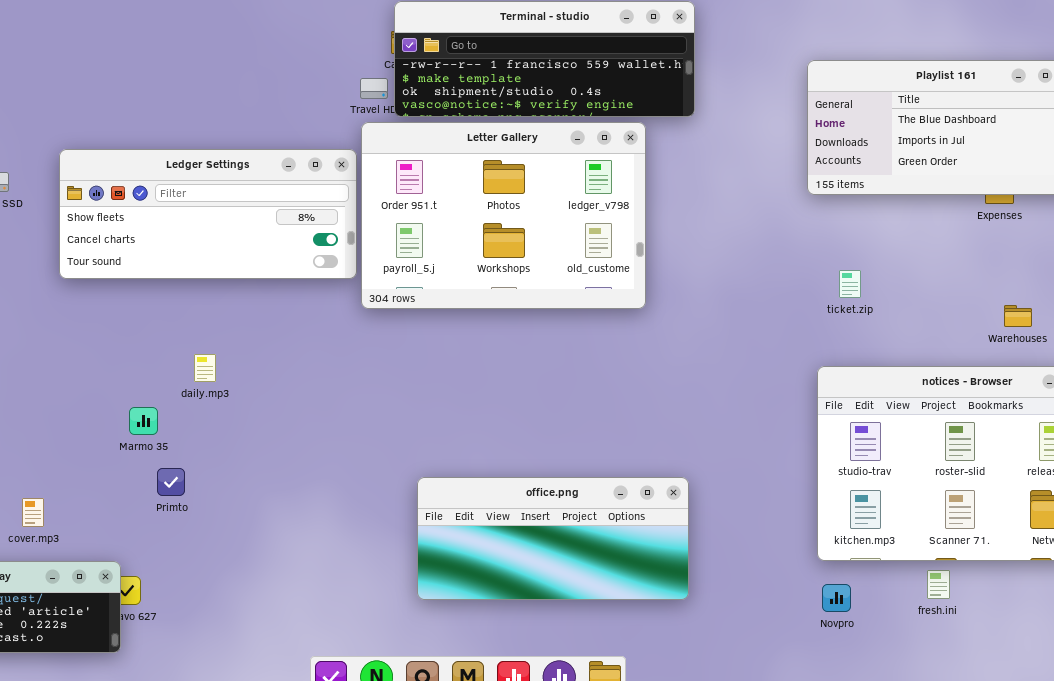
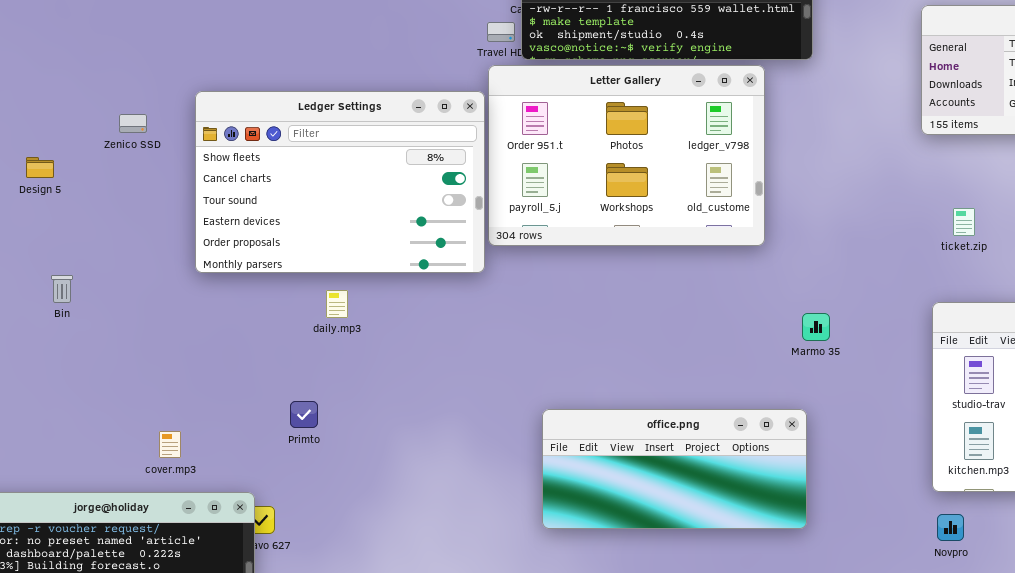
Ledger Settings: [59,149,357,279] -> [195,91,485,273], resized
Marmo 35: [129,407,158,435] -> [802,313,830,341], moved

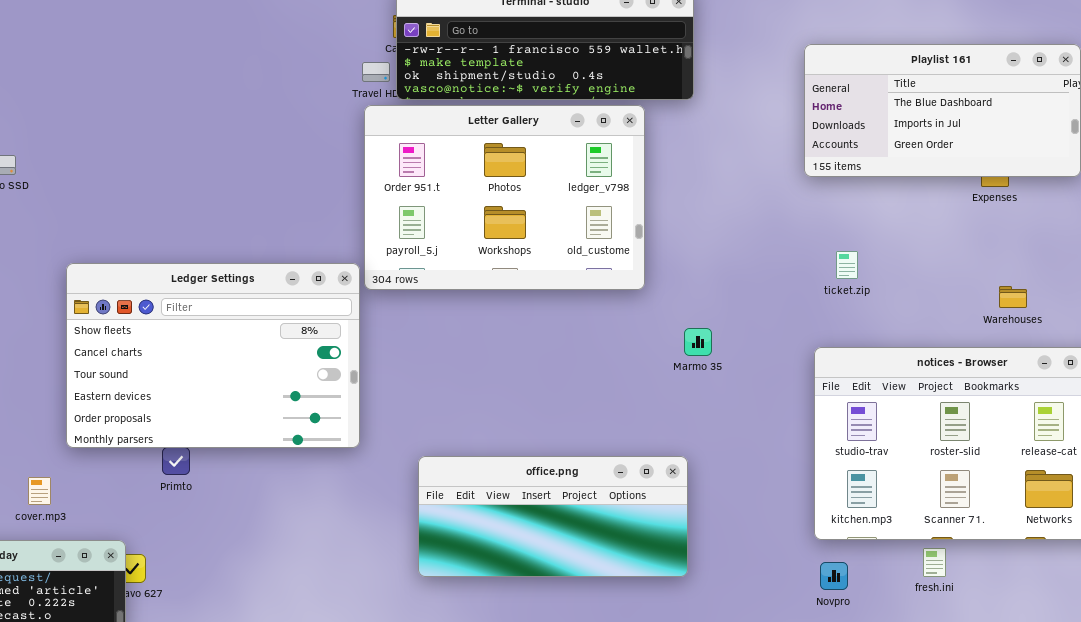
Ledger Settings: [195,91,485,273] -> [66,263,360,448], moved
Marmo 35: [802,313,830,341] -> [684,328,712,356], moved

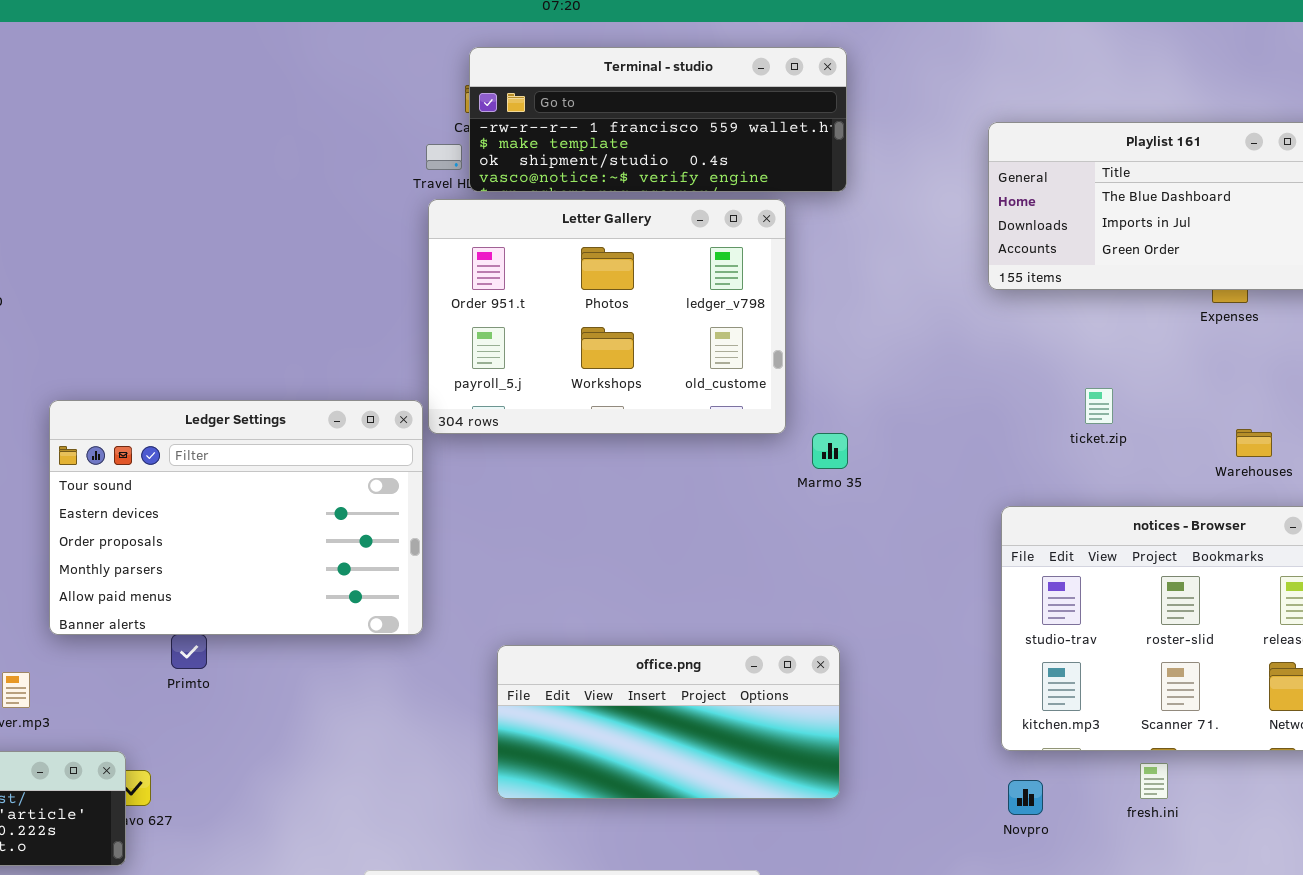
ticket.zip: [836,251,858,279] -> [1085,388,1113,424], moved
Ledger Settings: [66,263,360,448] -> [49,400,423,635], scrolled down 2 rows
Marmo 35: [684,328,712,356] -> [812,433,848,469], moved

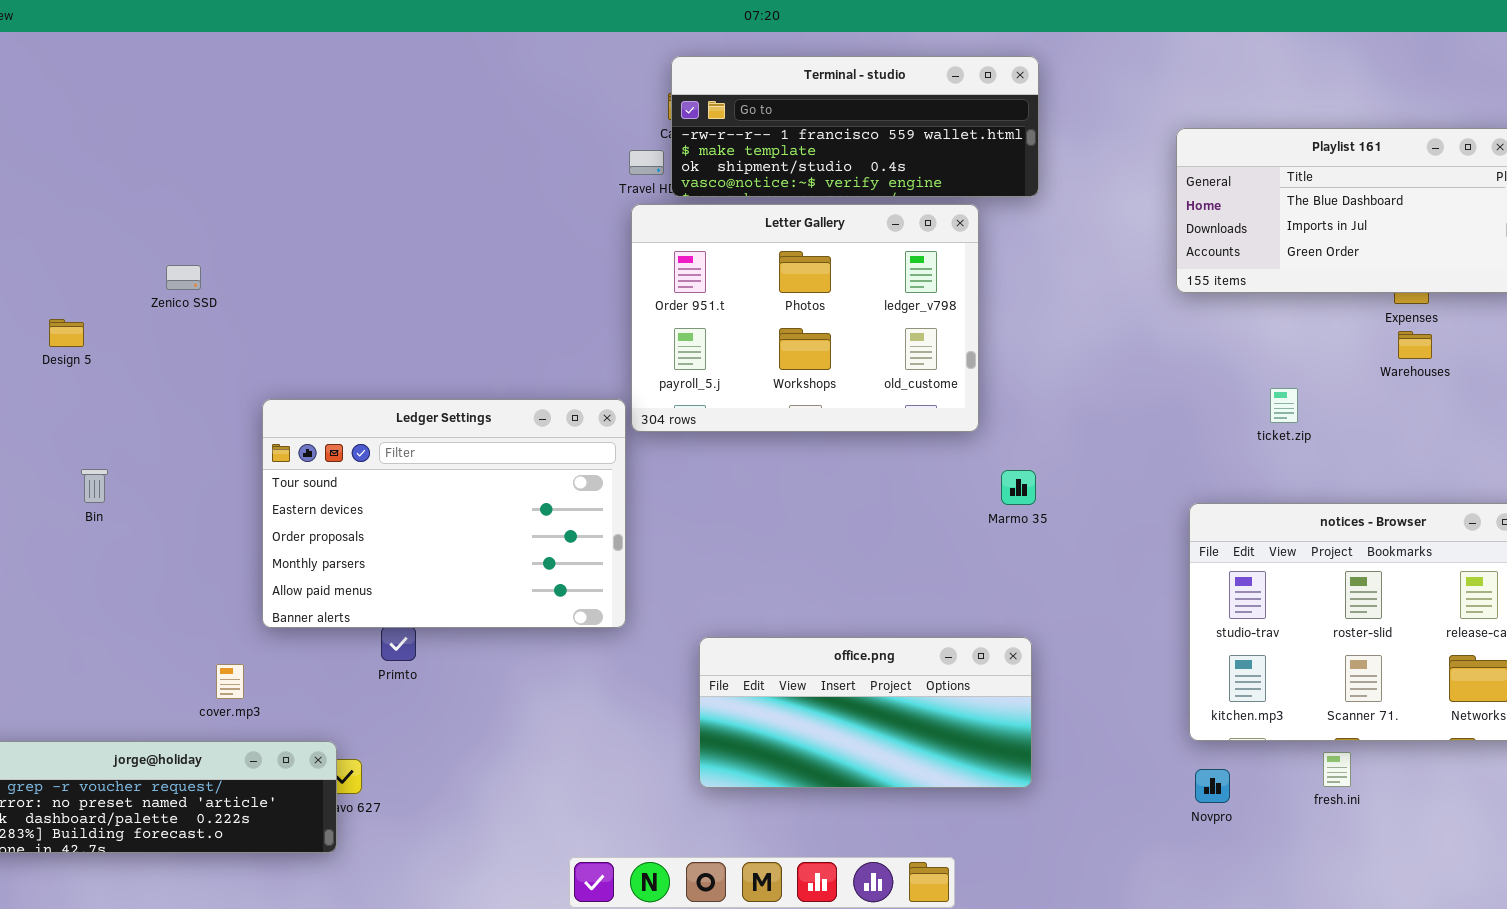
Warehouses: [1236,429,1272,457] -> [1398,331,1432,359], moved
Marmo 35: [812,433,848,469] -> [1001,470,1036,505], moved

